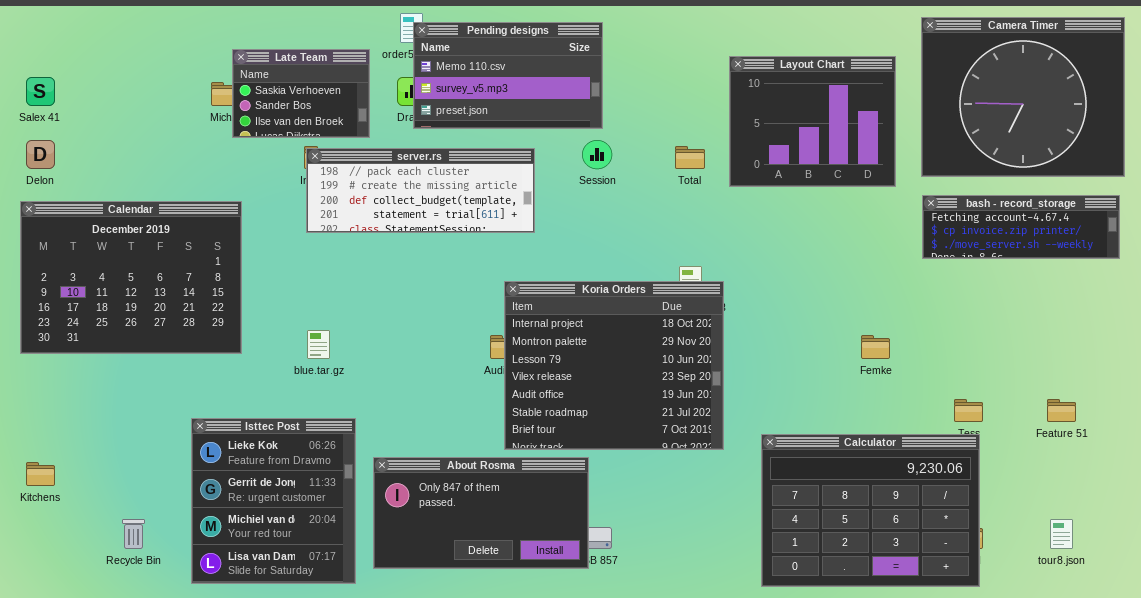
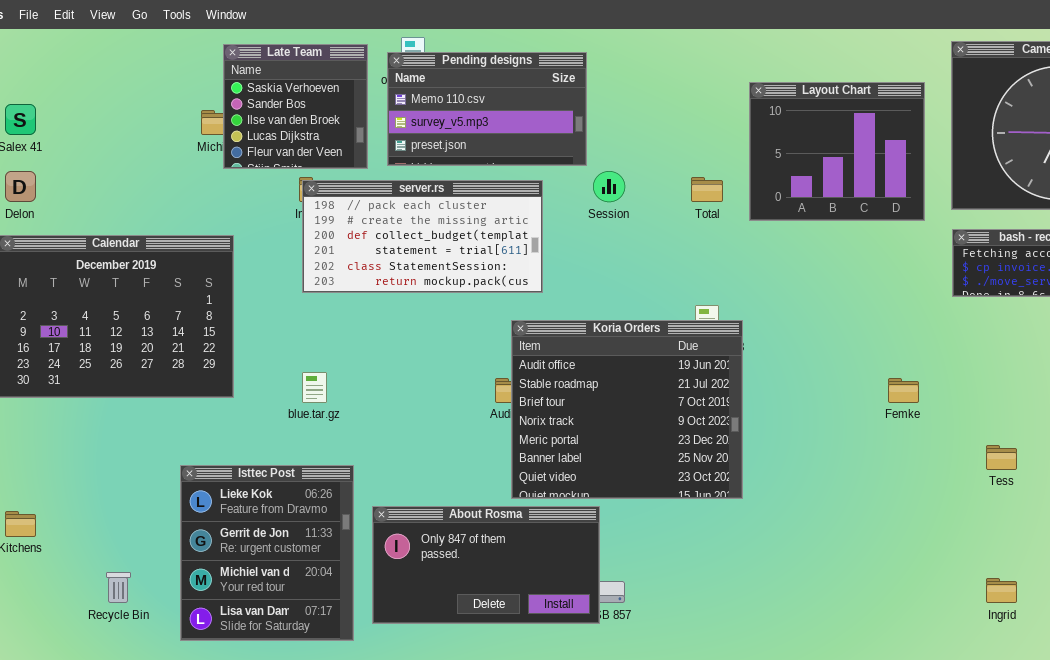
Pending designs: [413,22,603,129] -> [387,52,587,166], moved
Late Team: [232,49,370,138] -> [223,44,368,169], resized
server.rs: [306,148,535,233] -> [302,180,543,293], resized
Koria Orders: [504,281,724,450] -> [511,320,743,499], scrolled down 4 rows
Calculator: [761,434,980,587] -> none, closed

